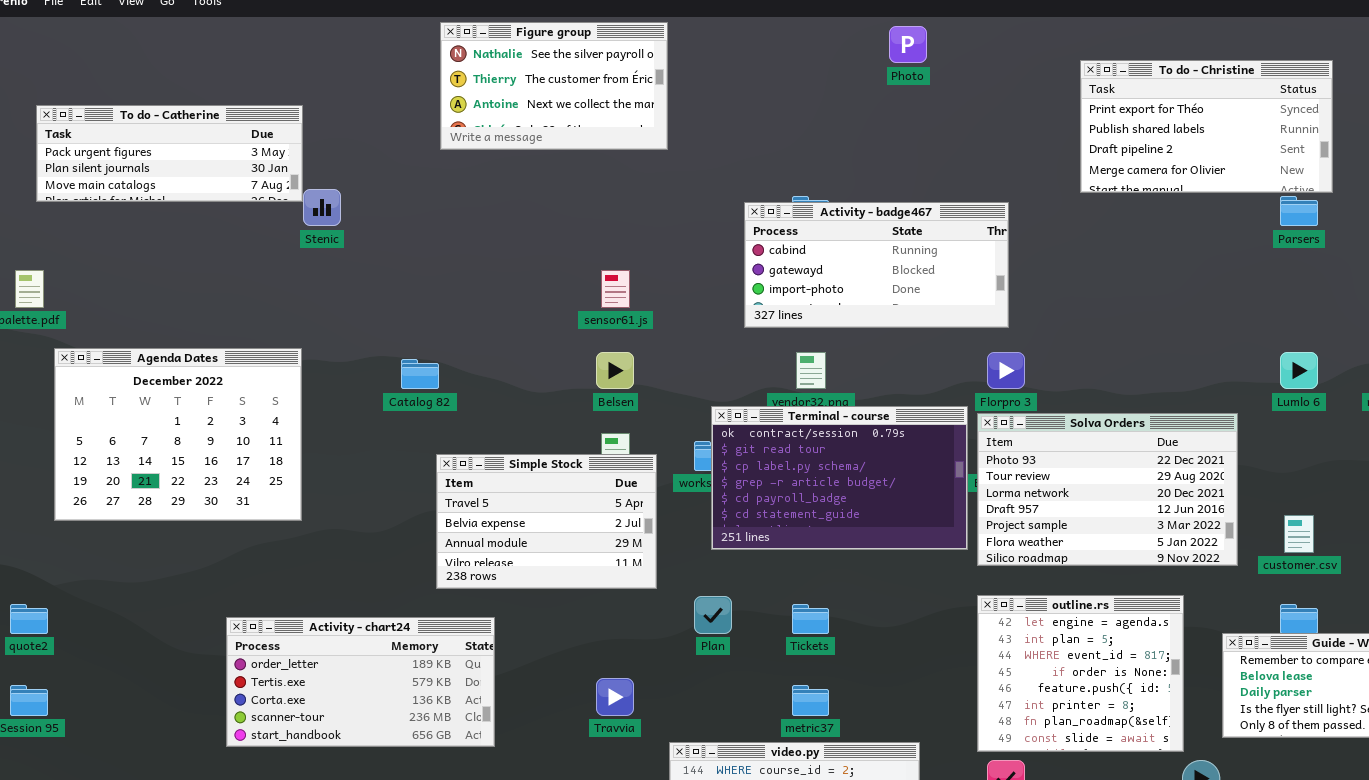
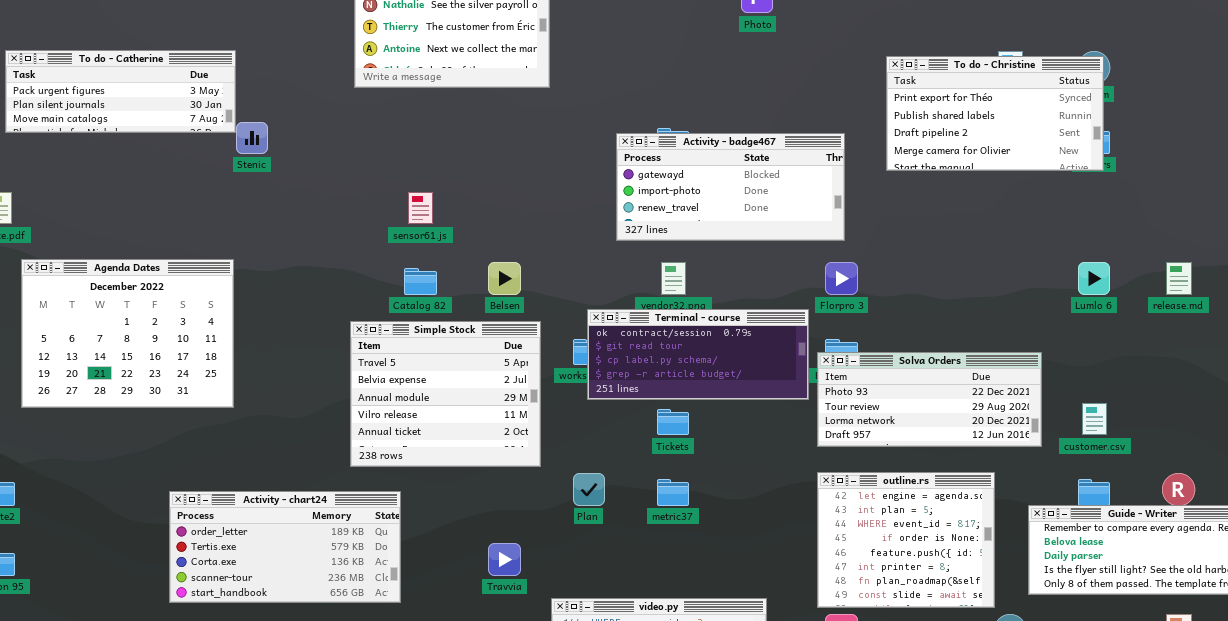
To do - Christine: [1080,60,1333,193] -> [886,56,1104,171], moved
Activity - badge467: [744,202,1009,328] -> [616,133,845,241], scrolled down 1 row
sensor61.js: [601,270,630,308] -> [408,192,433,224], moved
Catalog 82: [401,359,439,389] -> [404,268,437,295], moved
Terminal - course: [711,406,968,550] -> [587,309,809,400], resized
Solva Orders: [977,413,1238,566] -> [817,352,1042,447], resized
Simple Stock: [436,454,657,589] -> [350,321,541,467], resized
Tickets: [792,604,829,634] -> [657,409,689,435], moved
metric37: [792,685,829,716] -> [657,479,689,506], moved

